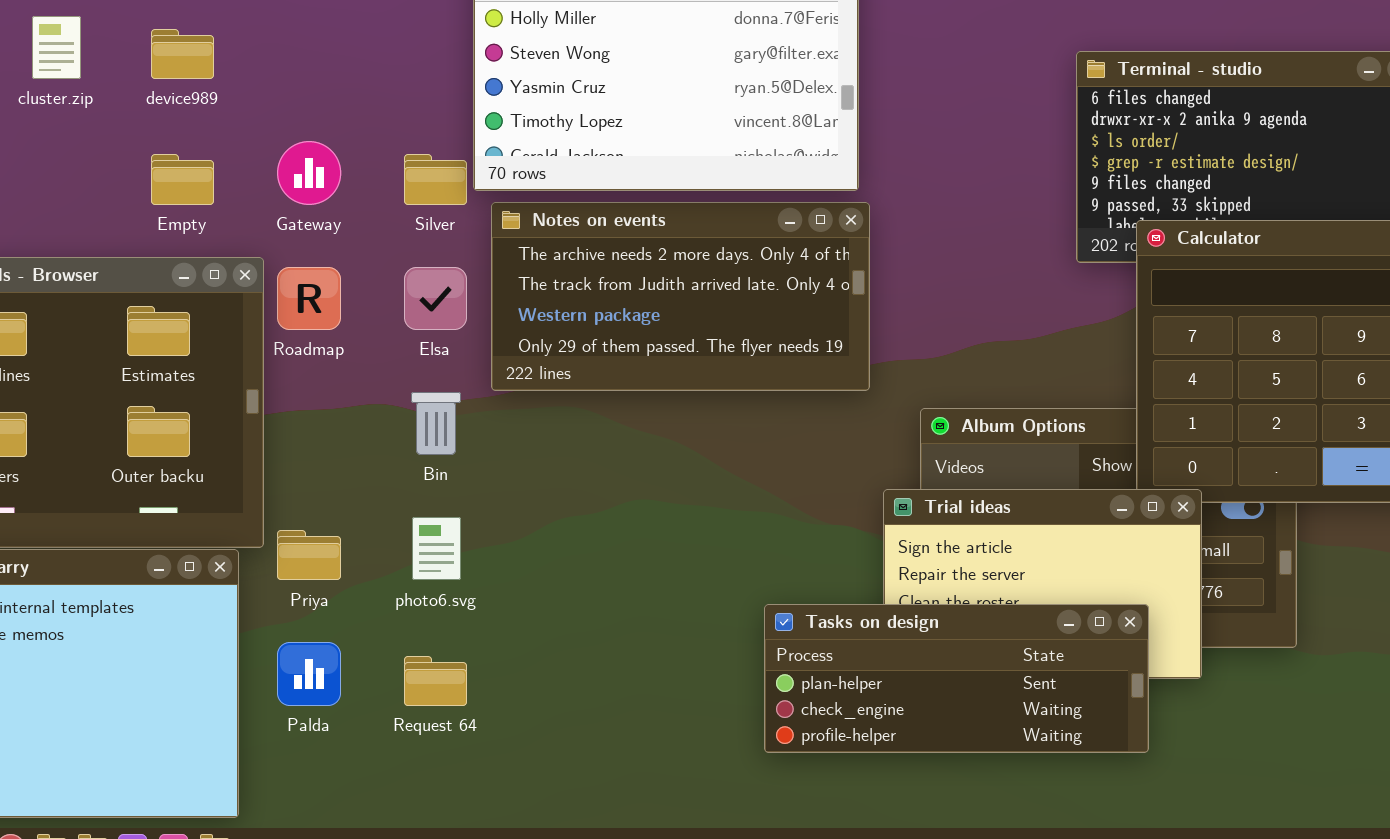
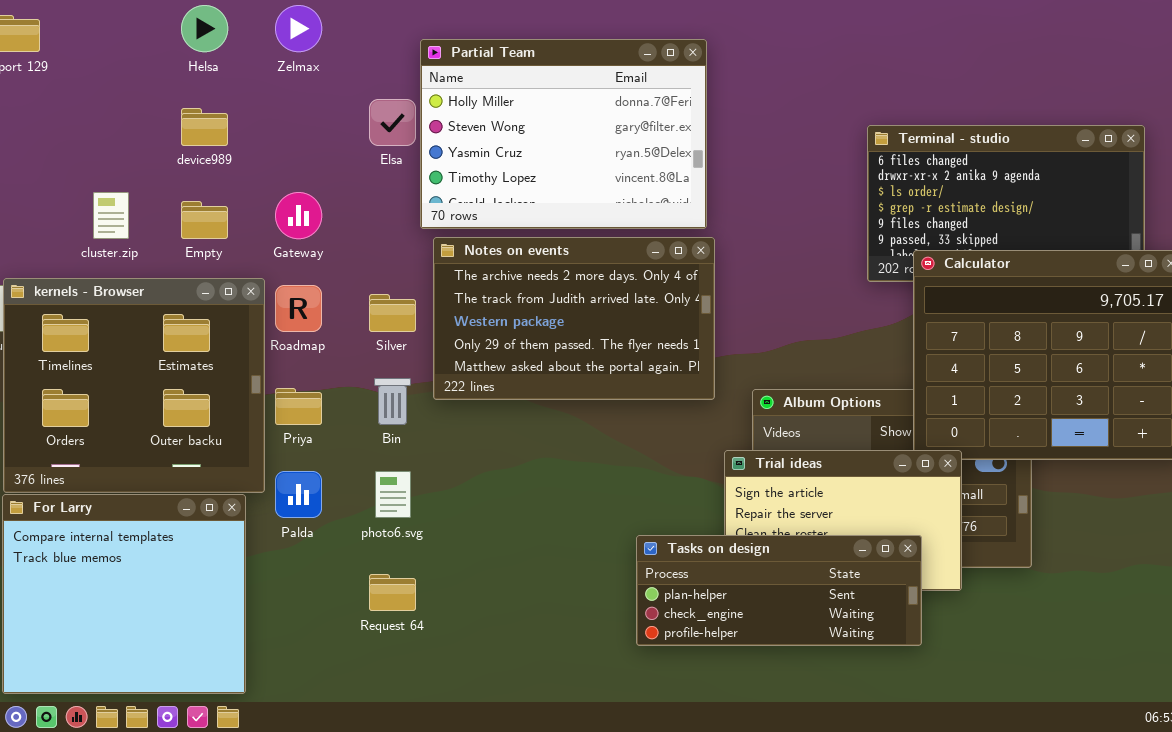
cluster.zip: [32,16,81,79] -> [93,192,129,239], moved
Silver: [404,154,467,205] -> [369,294,416,332], moved
Notes on events: [491,202,870,391] -> [433,237,715,400], resized
Elsa: [404,267,467,330] -> [369,99,416,146], moved
Priya: [277,530,341,580] -> [275,388,322,425], moved
Palda: [277,642,341,706] -> [275,471,322,518], moved

